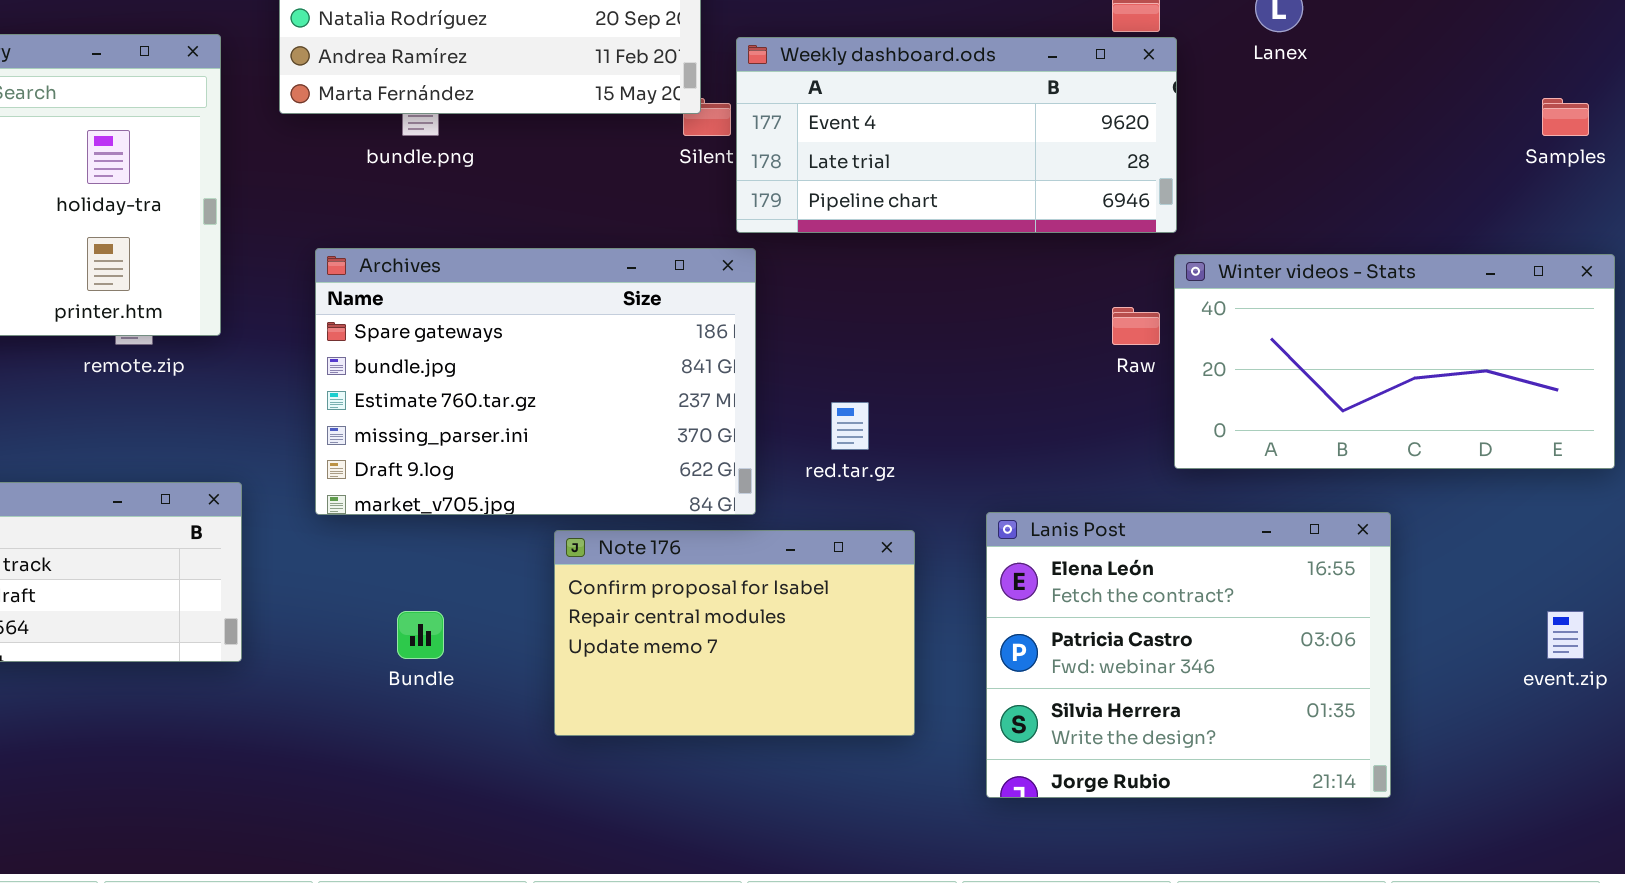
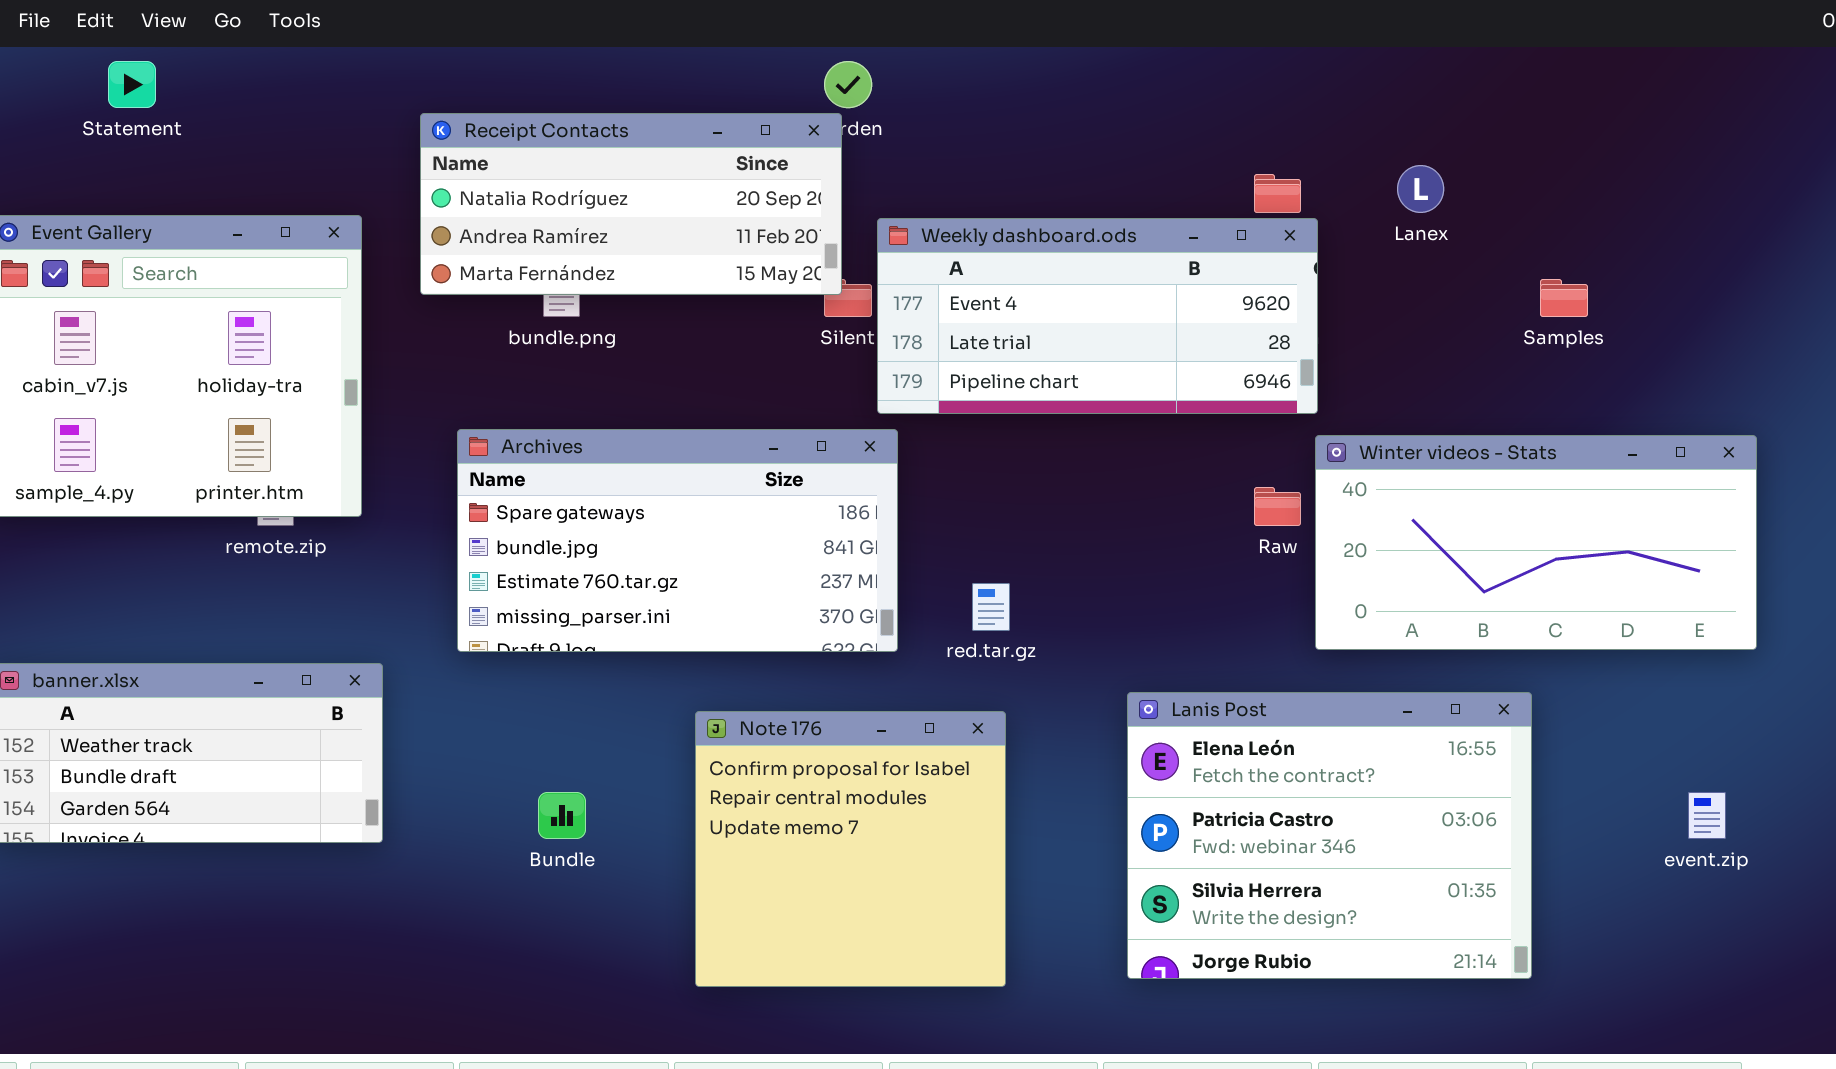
Samples: [1542,98,1589,136] -> [1540,279,1588,317], moved
Archives: [315,248,756,515] -> [457,429,898,652], resized
Note 176: [554,530,915,736] -> [695,711,1006,987], resized

